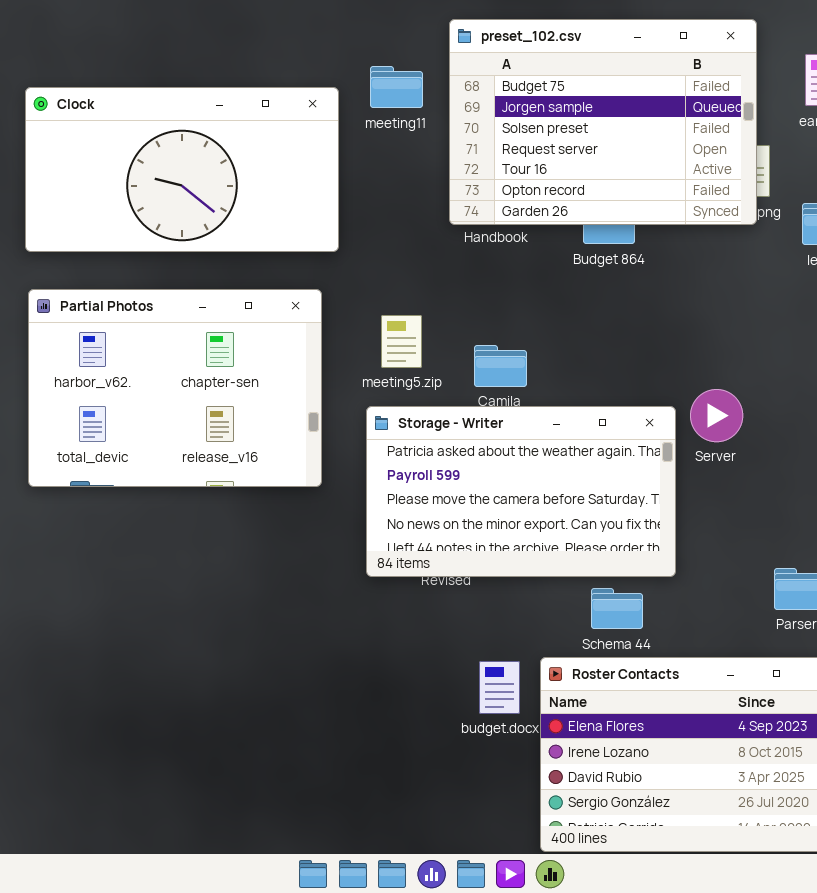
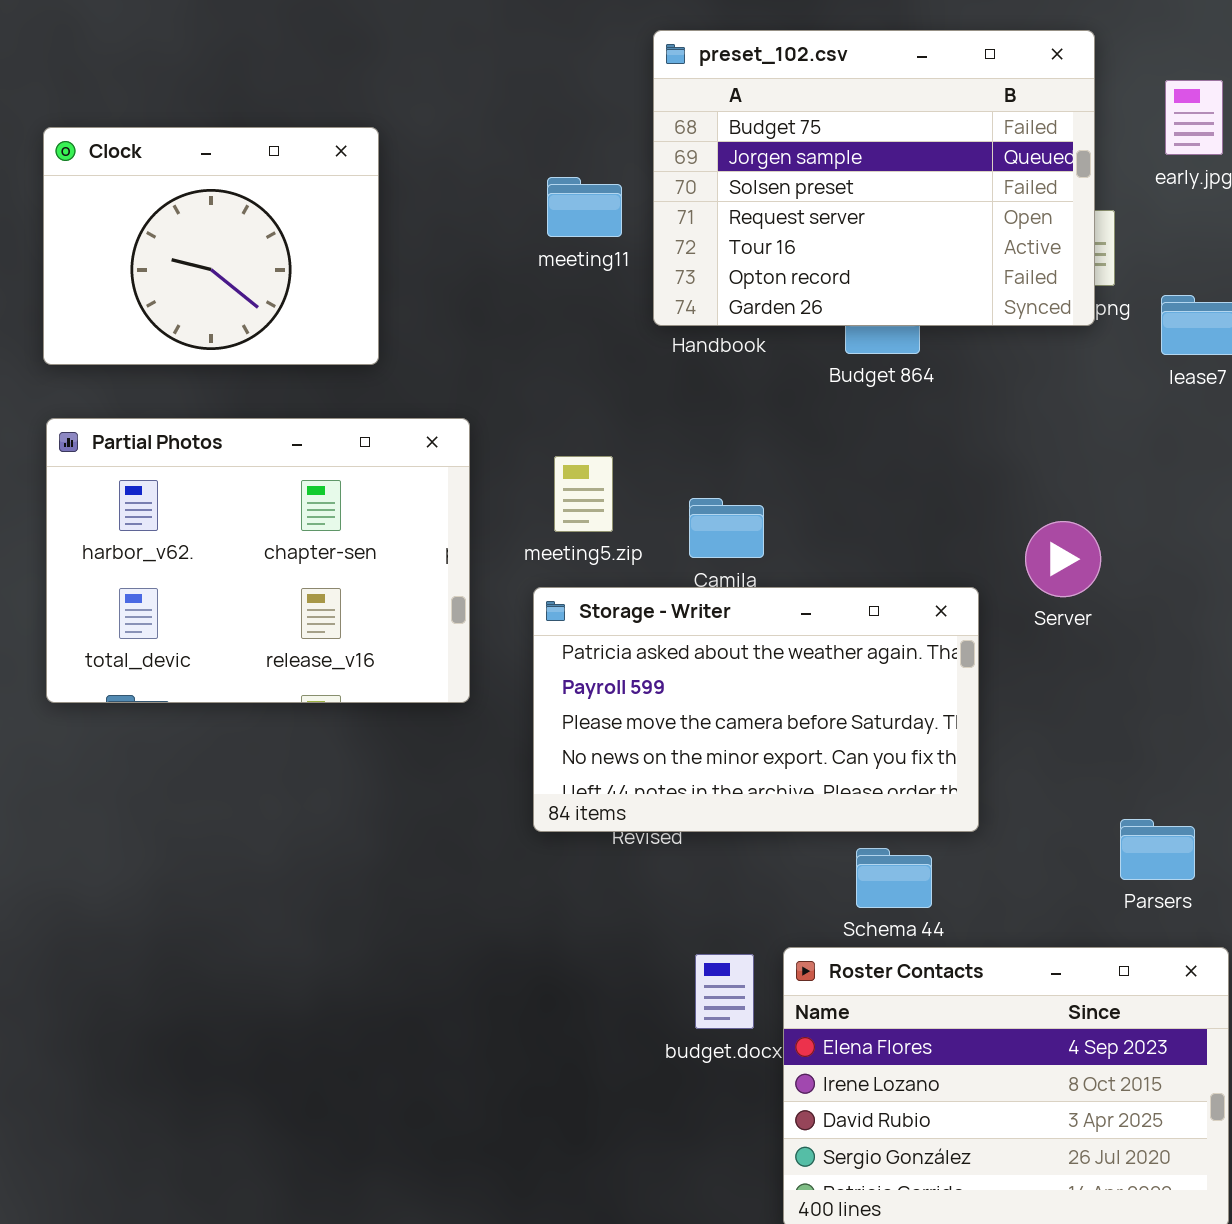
meeting11: [370,66,423,108] -> [547,177,622,237], moved
Clock: [25,87,339,252] -> [43,127,379,365], resized
Server: [690,389,743,442] -> [1025,521,1101,597], moved

